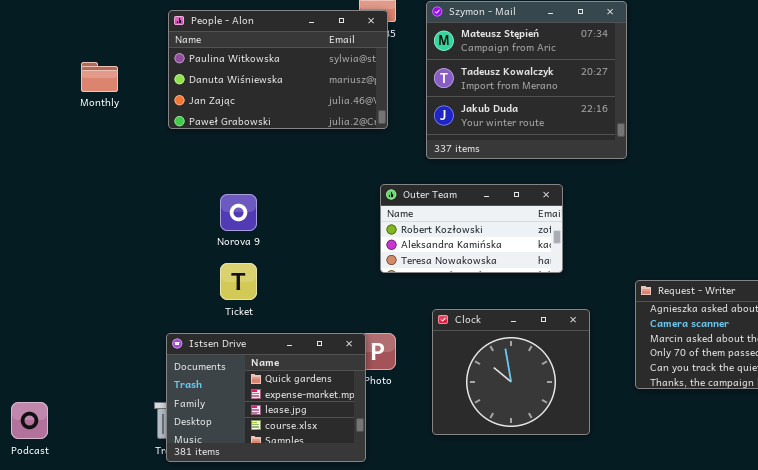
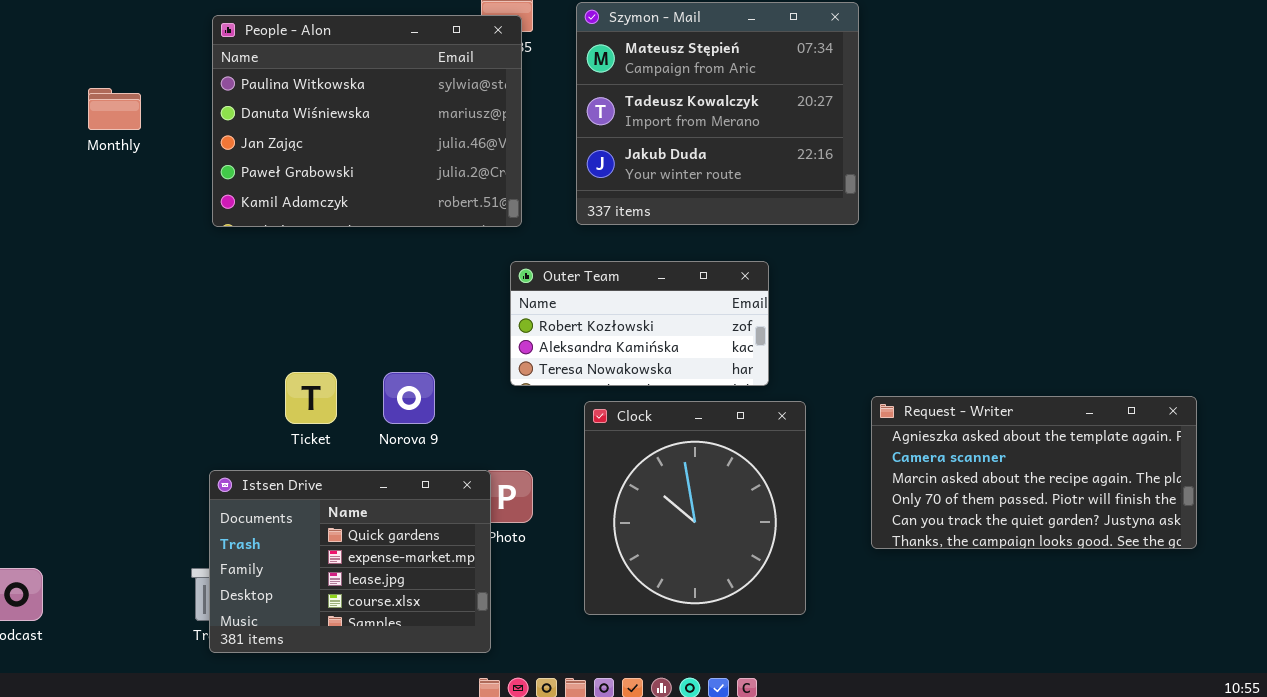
People - Alon: [168,10,388,129] -> [212,15,522,227], resized
Norova 9: [220,194,257,231] -> [383,372,435,424], moved
Clock: [432,309,590,435] -> [584,401,806,615], resized

